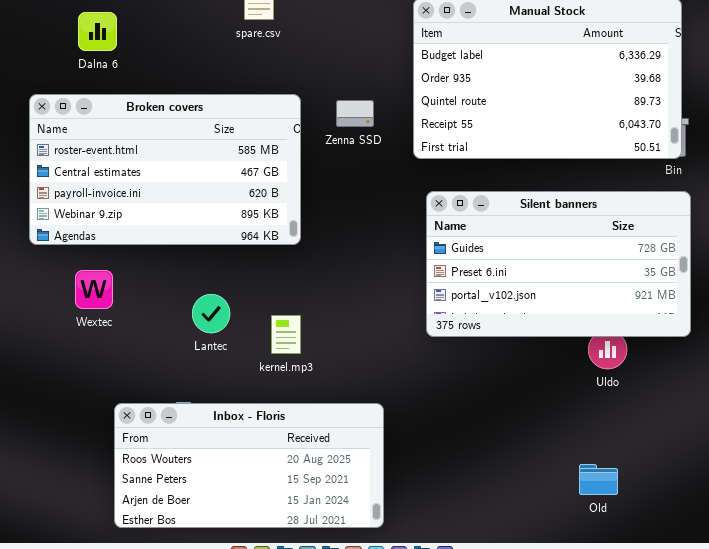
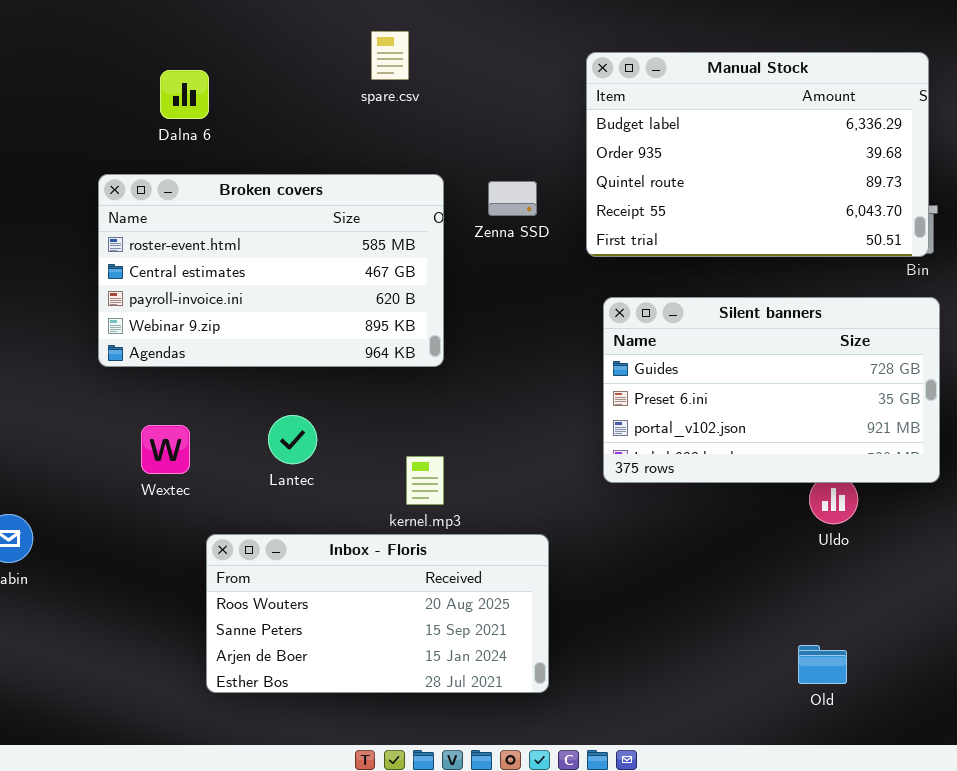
Wextec: [75,270,113,309] -> [141,425,190,474], moved
Lantec: [192,294,230,333] -> [268,415,317,464], moved
Inbox - Floris: [114,403,384,528] -> [206,534,549,693], moved

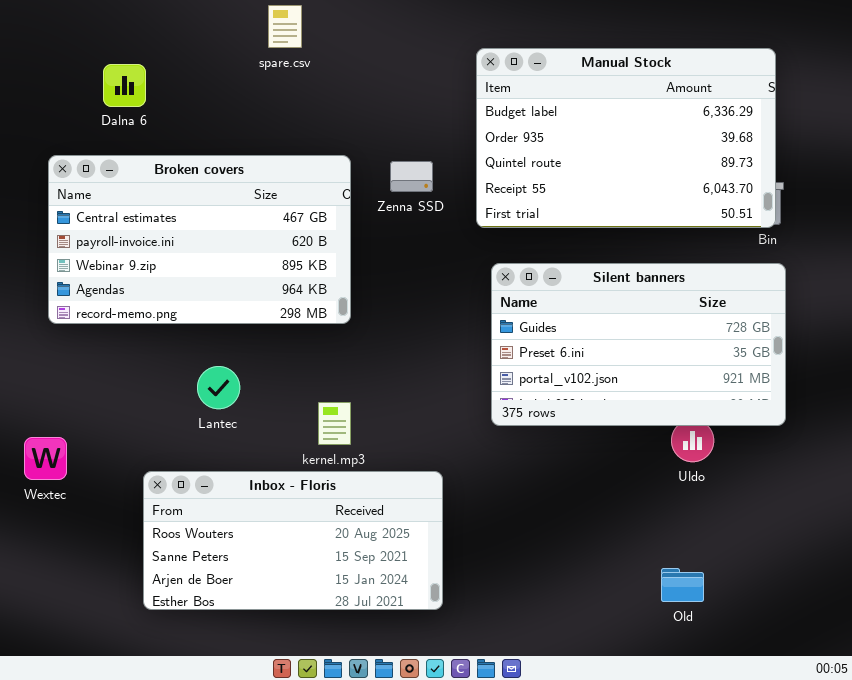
spare.csv: [371,31,409,80] -> [268,5,302,48], moved
Broken covers: [98,174,444,367] -> [48,155,351,324], scrolled down 1 row
Wextec: [141,425,190,474] -> [24,437,67,480], moved

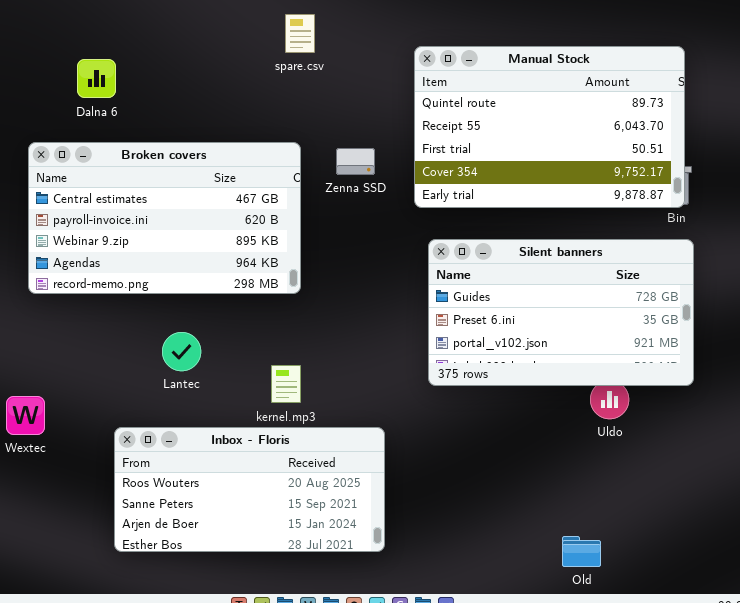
spare.csv: [268,5,302,48] -> [285,14,315,53], moved
Manual Stock: [476,48,776,228] -> [414,46,685,208], scrolled down 2 rows
Old: [661,568,704,602] -> [562,536,601,567], moved

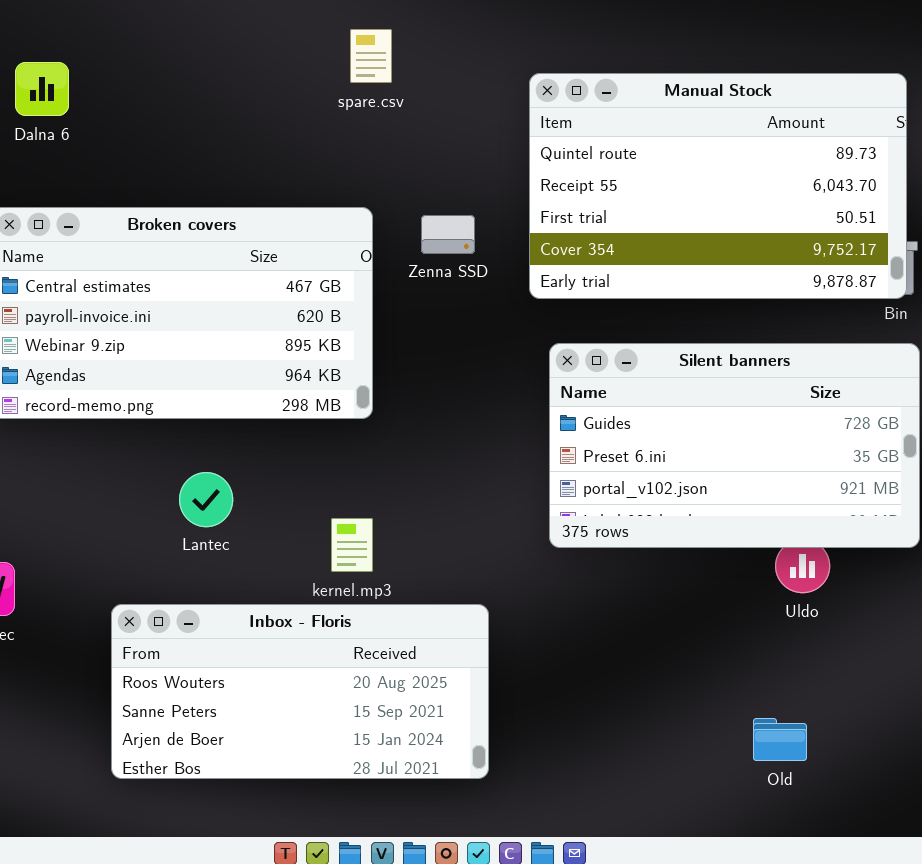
Dalna 6: [77,59,116,98] -> [15,62,69,116], moved
Old: [562,536,601,567] -> [753,718,807,761], moved

